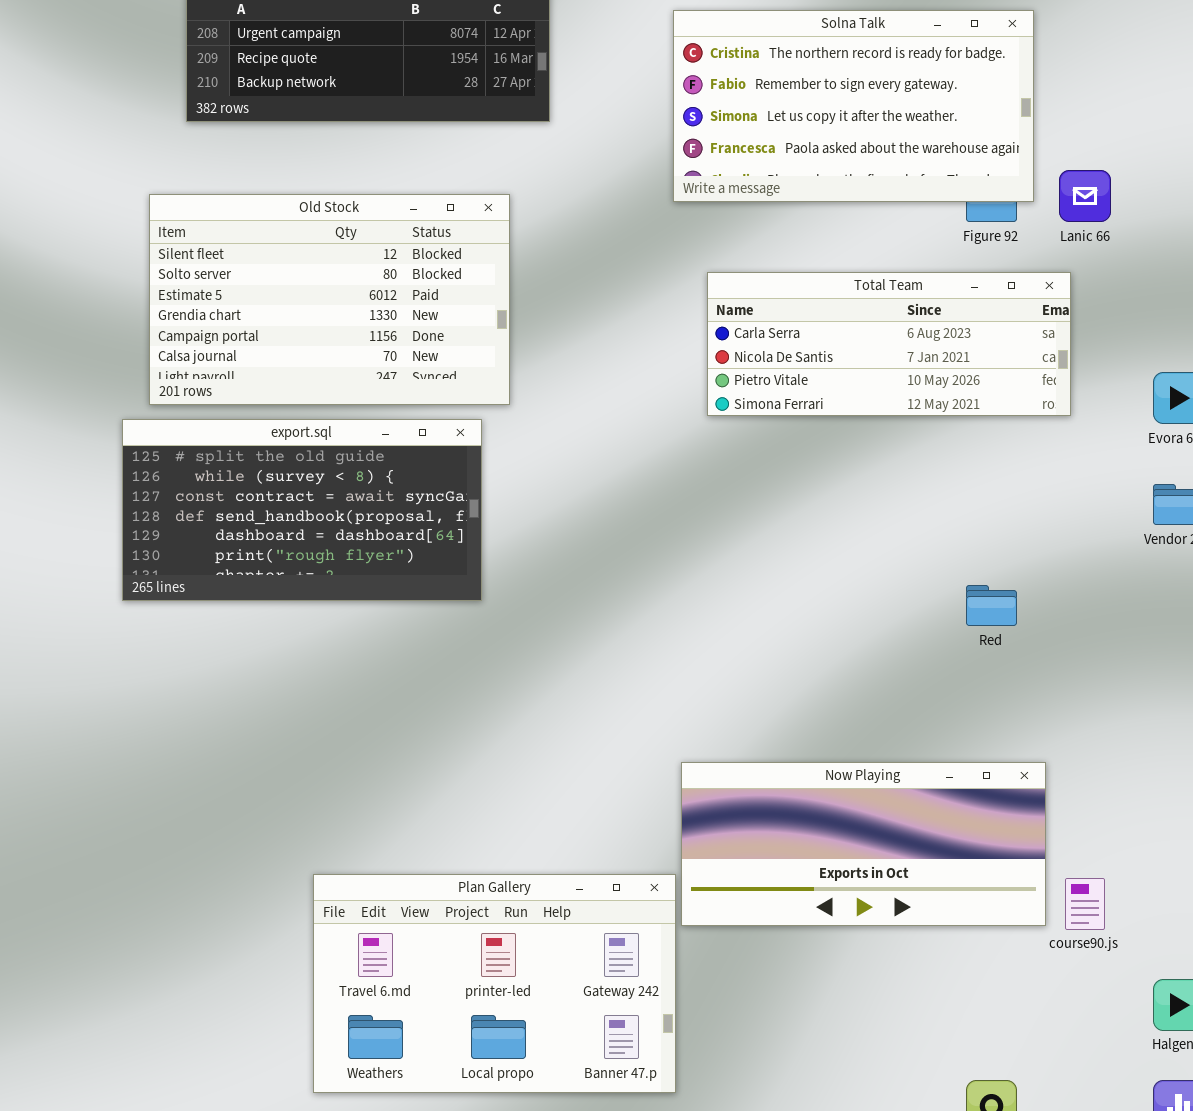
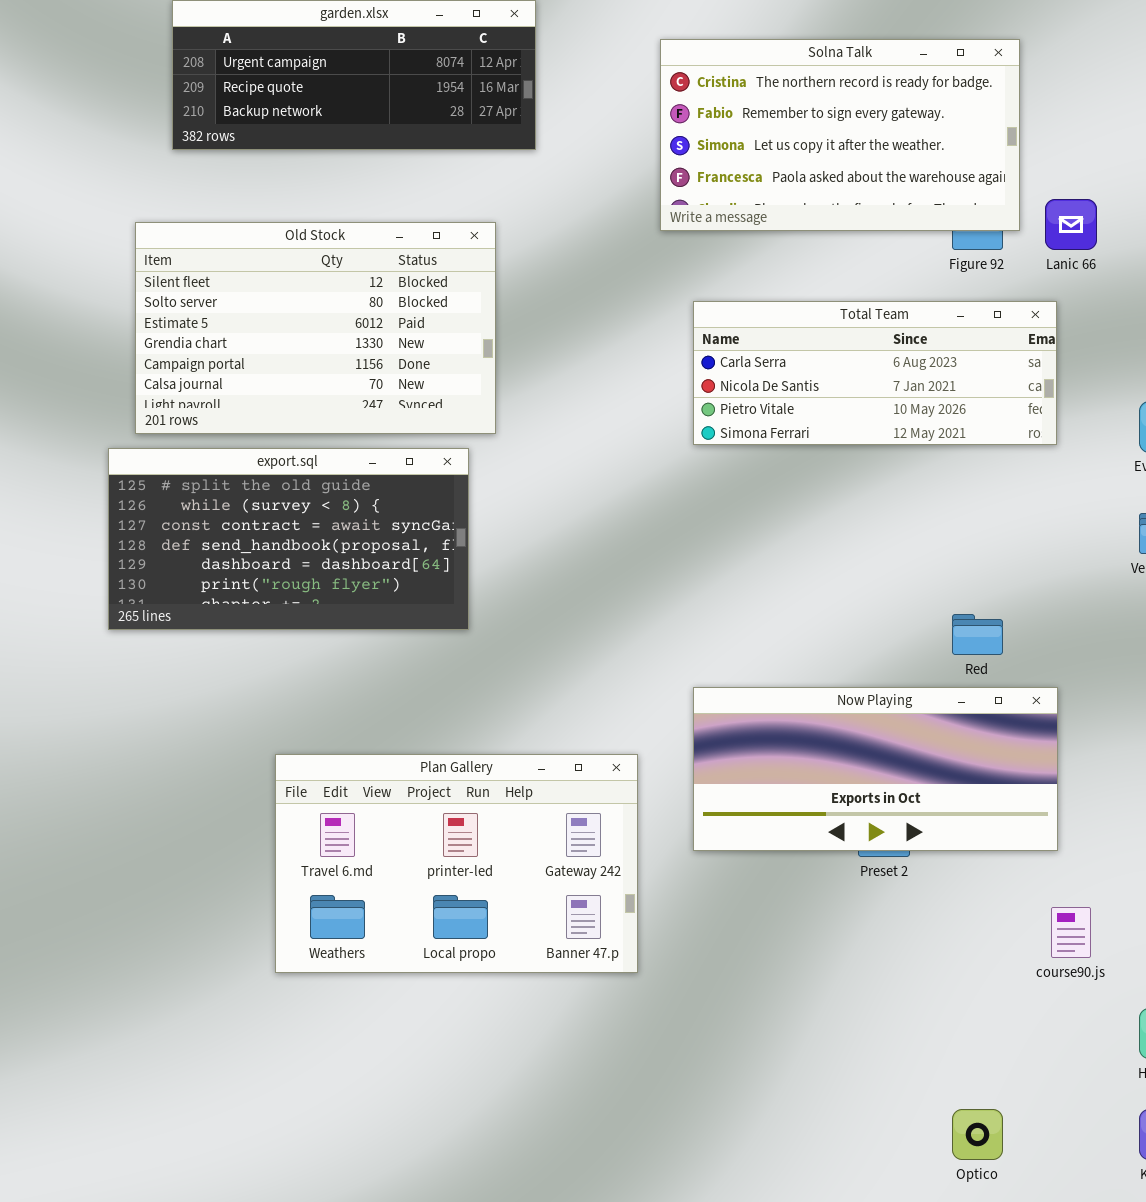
Now Playing: [681,762,1046,926] -> [693,687,1058,851], moved
Plan Gallery: [313,874,676,1093] -> [275,754,638,973], moved

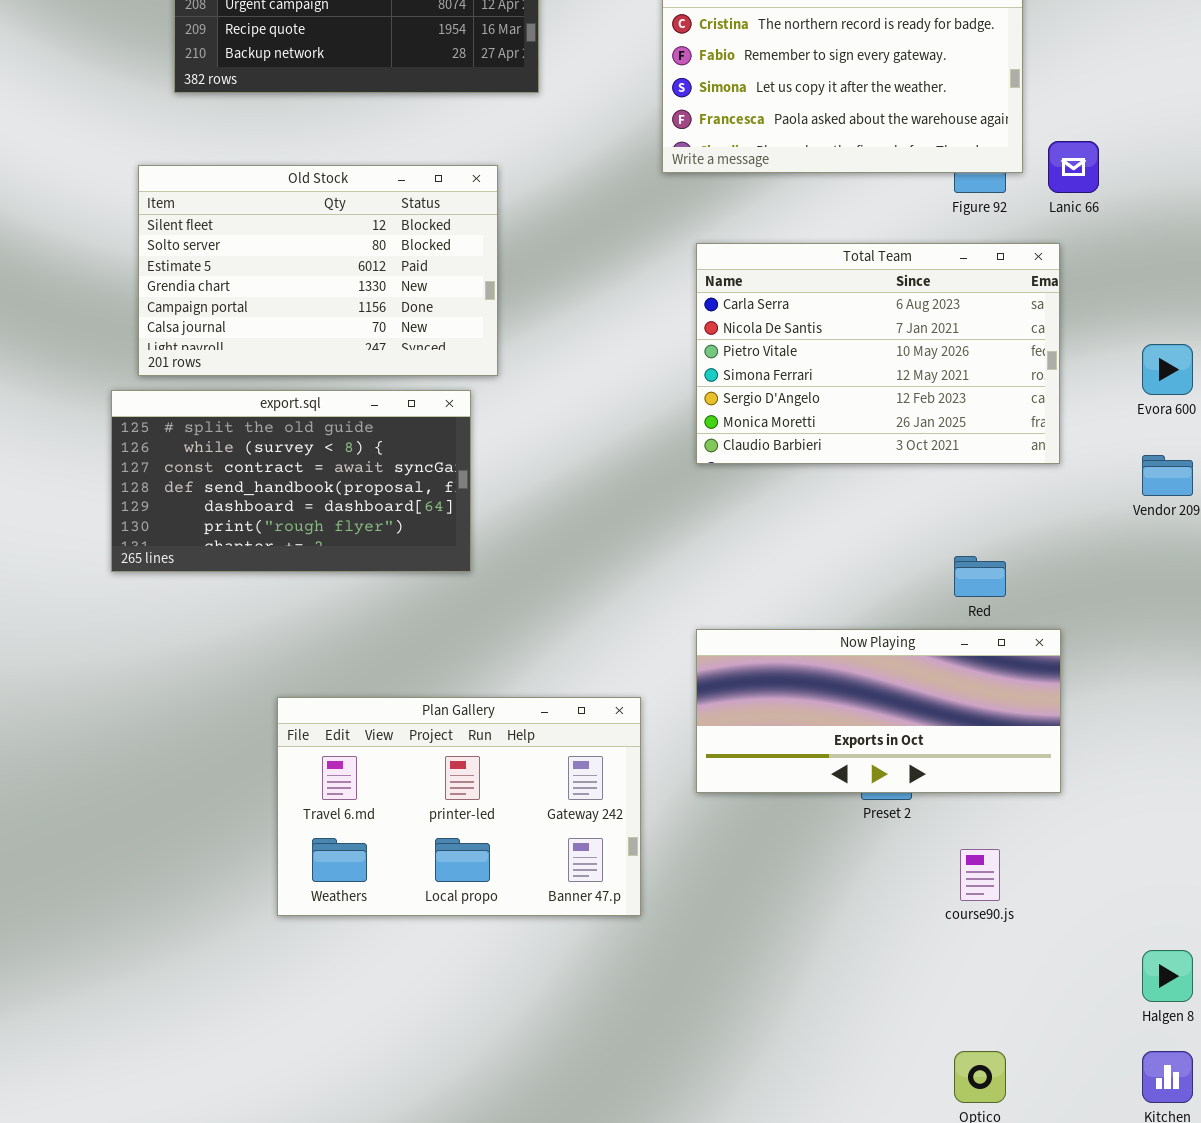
Total Team: [693,301,1057,445] -> [696,243,1060,464], resized
course90.js: [1051,907,1091,958] -> [960,849,1000,901], moved

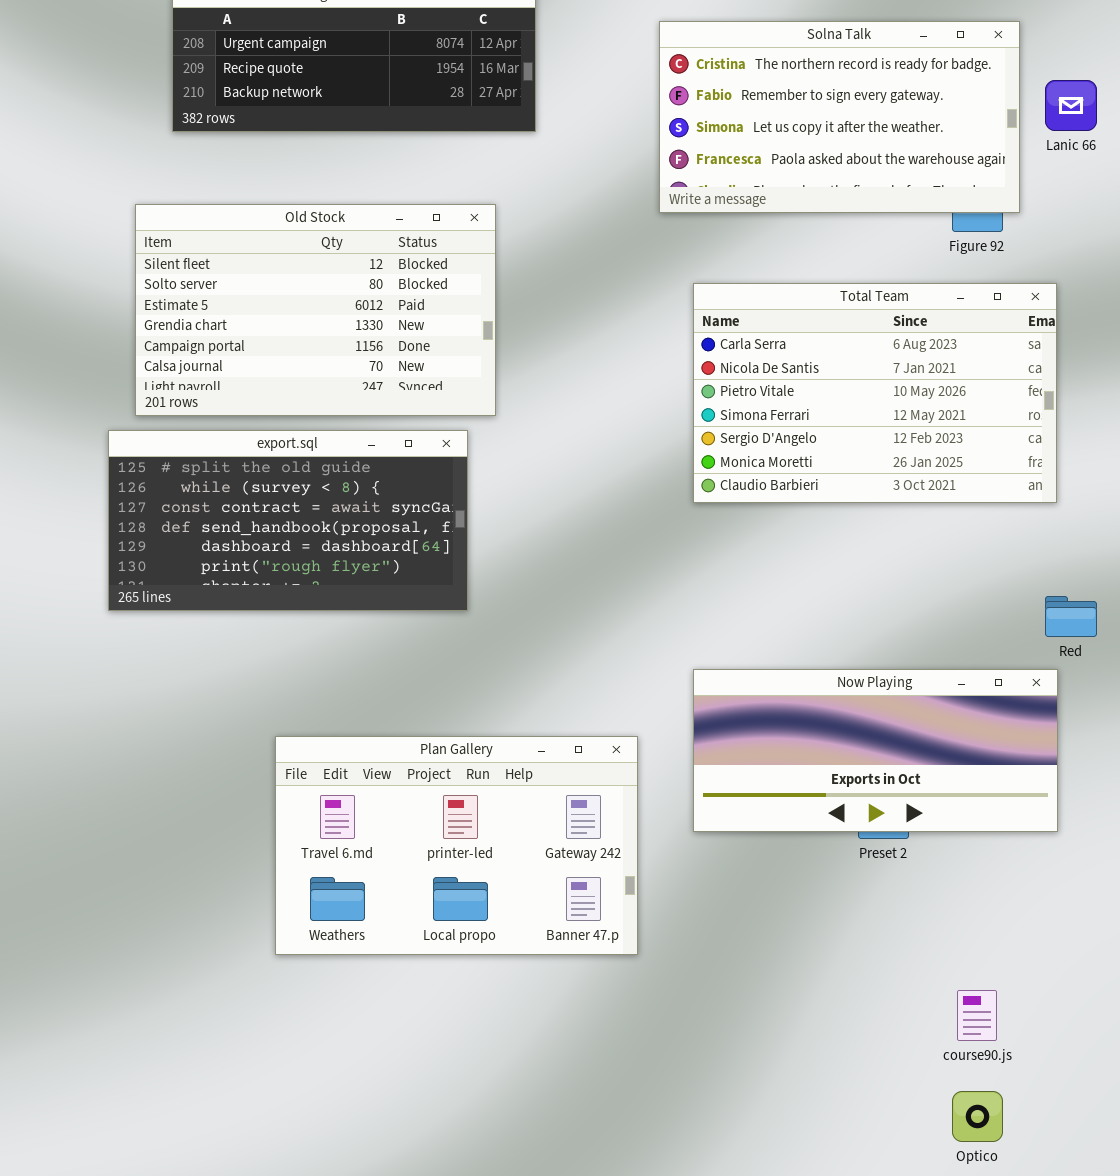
Lanic 66: [1048,141,1099,193] -> [1045,80,1097,131], moved
Red: [954,556,1006,597] -> [1045,596,1097,637], moved
course90.js: [960,849,1000,901] -> [957,990,997,1041], moved

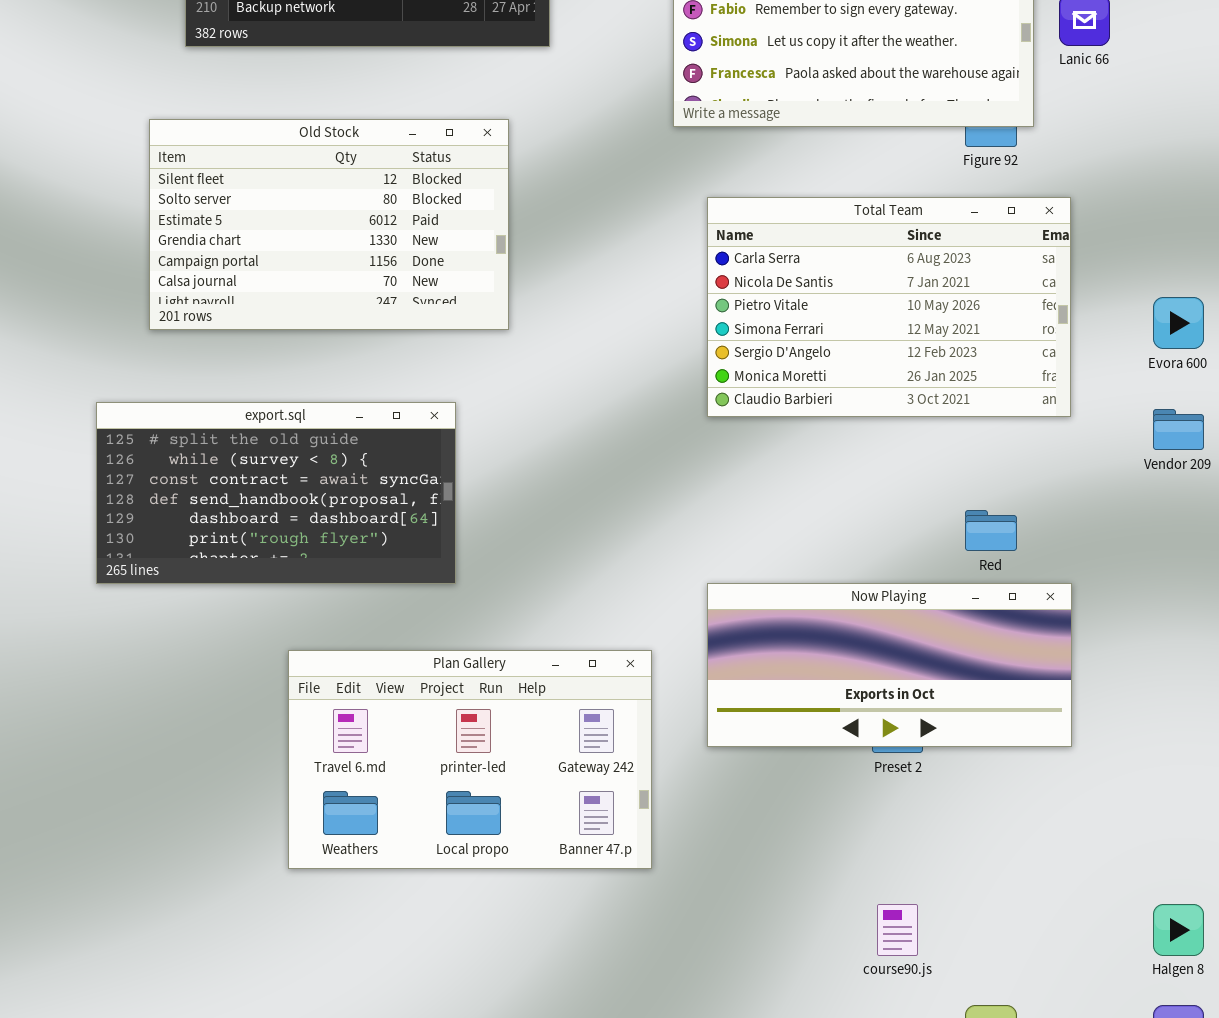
export.sql: [108,430,468,611] -> [96,402,456,584], moved
Red: [1045,596,1097,637] -> [965,510,1017,551], moved
course90.js: [957,990,997,1041] -> [877,904,918,956], moved

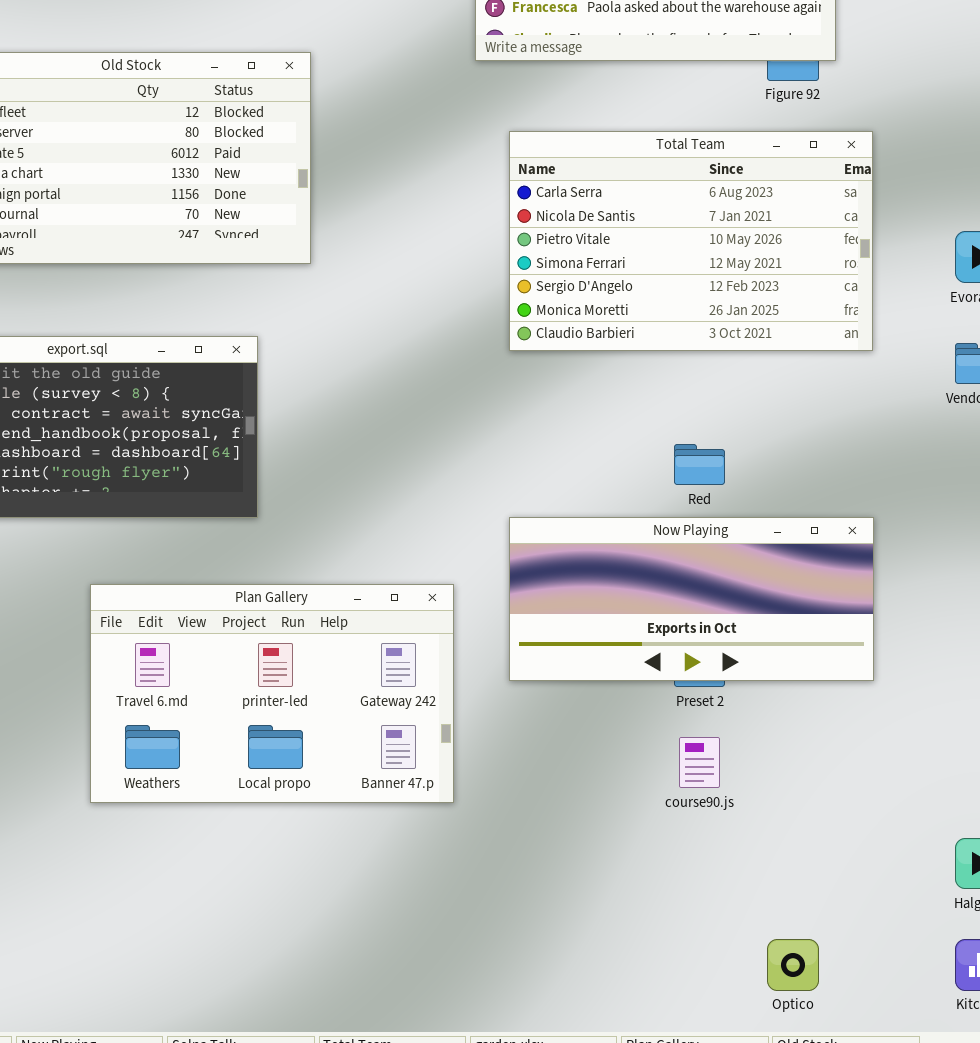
Red: [965,510,1017,551] -> [674,444,725,485], moved
course90.js: [877,904,918,956] -> [679,737,720,788], moved

